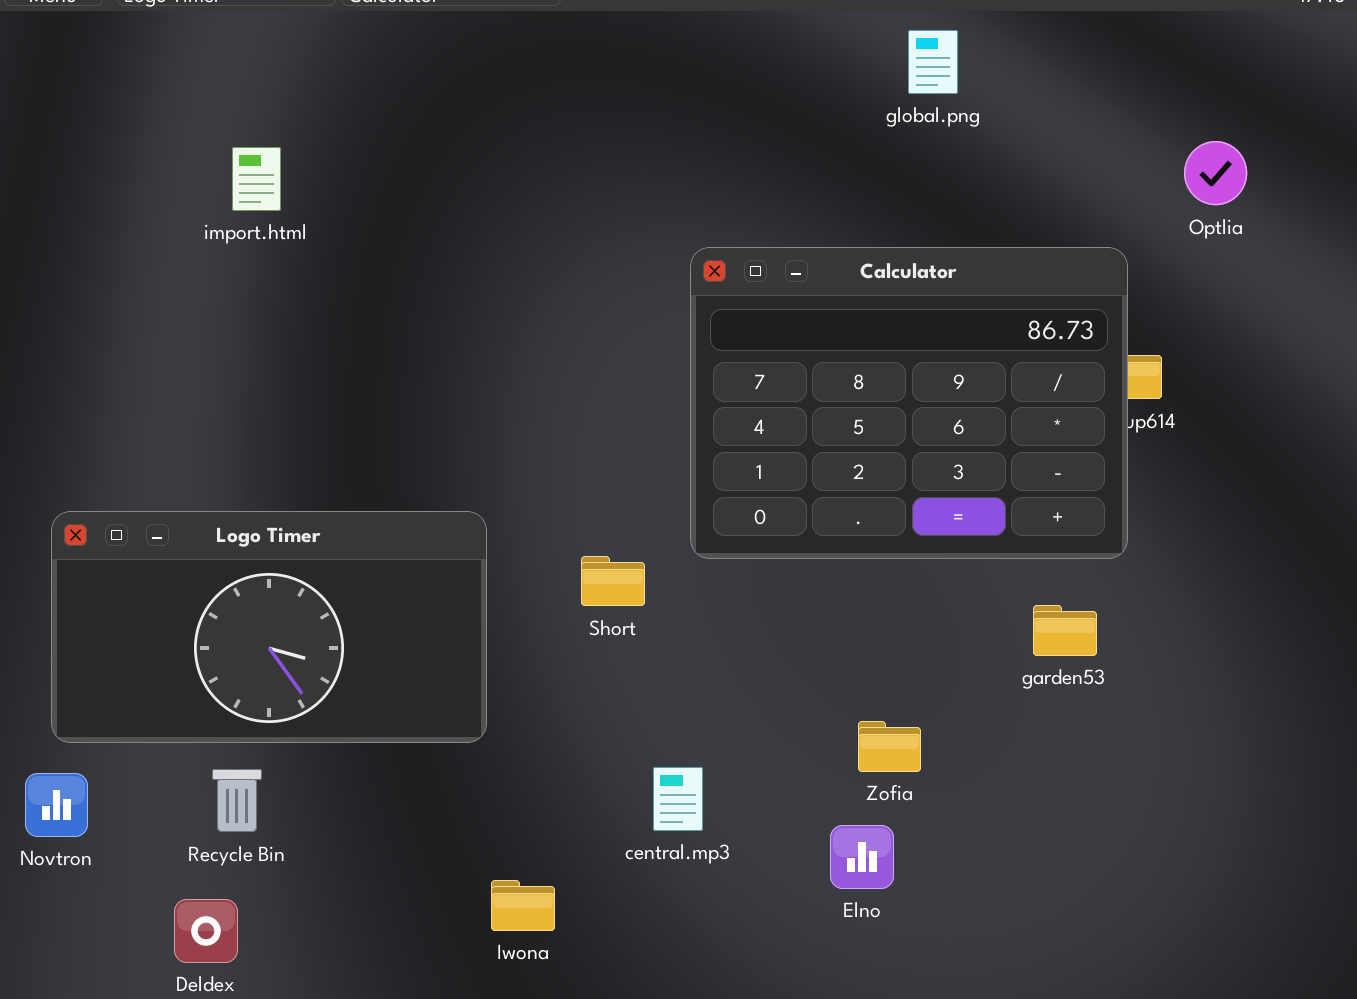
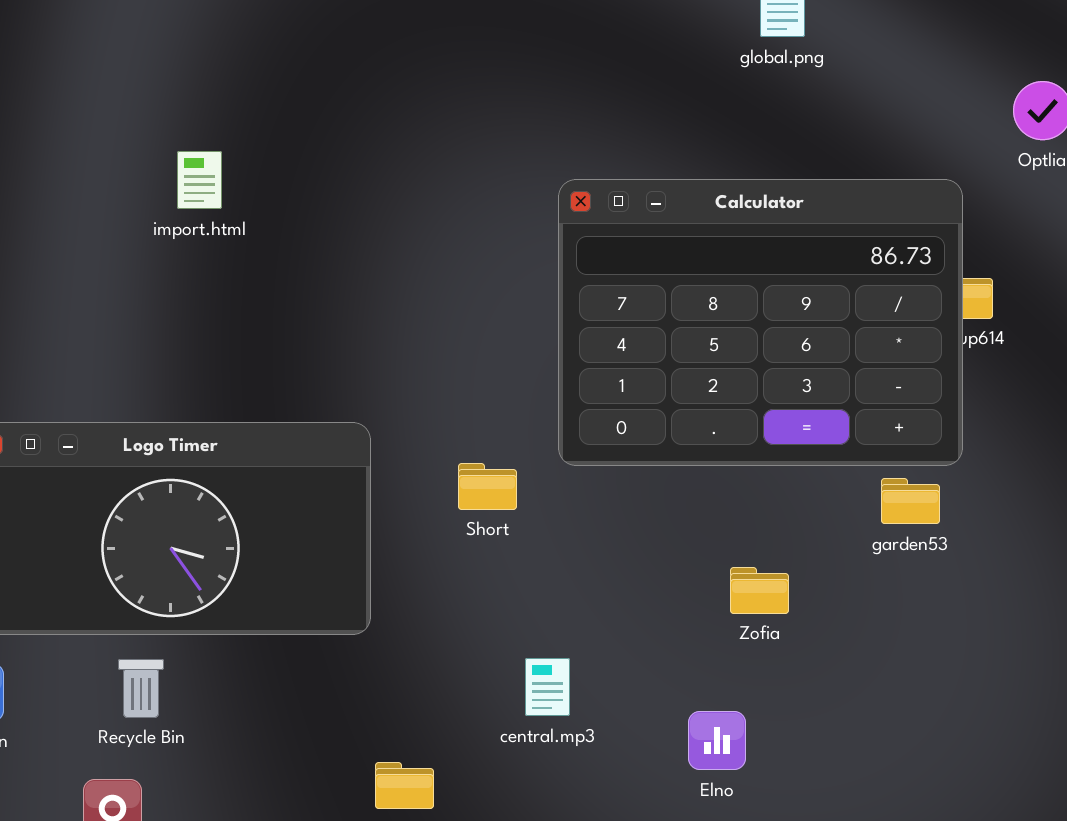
import.html: [232,147,281,211] -> [177,151,222,209], moved
garden53: [1033,605,1097,656] -> [881,478,940,524], moved
Zofia: [858,721,921,772] -> [730,567,789,614], moved

